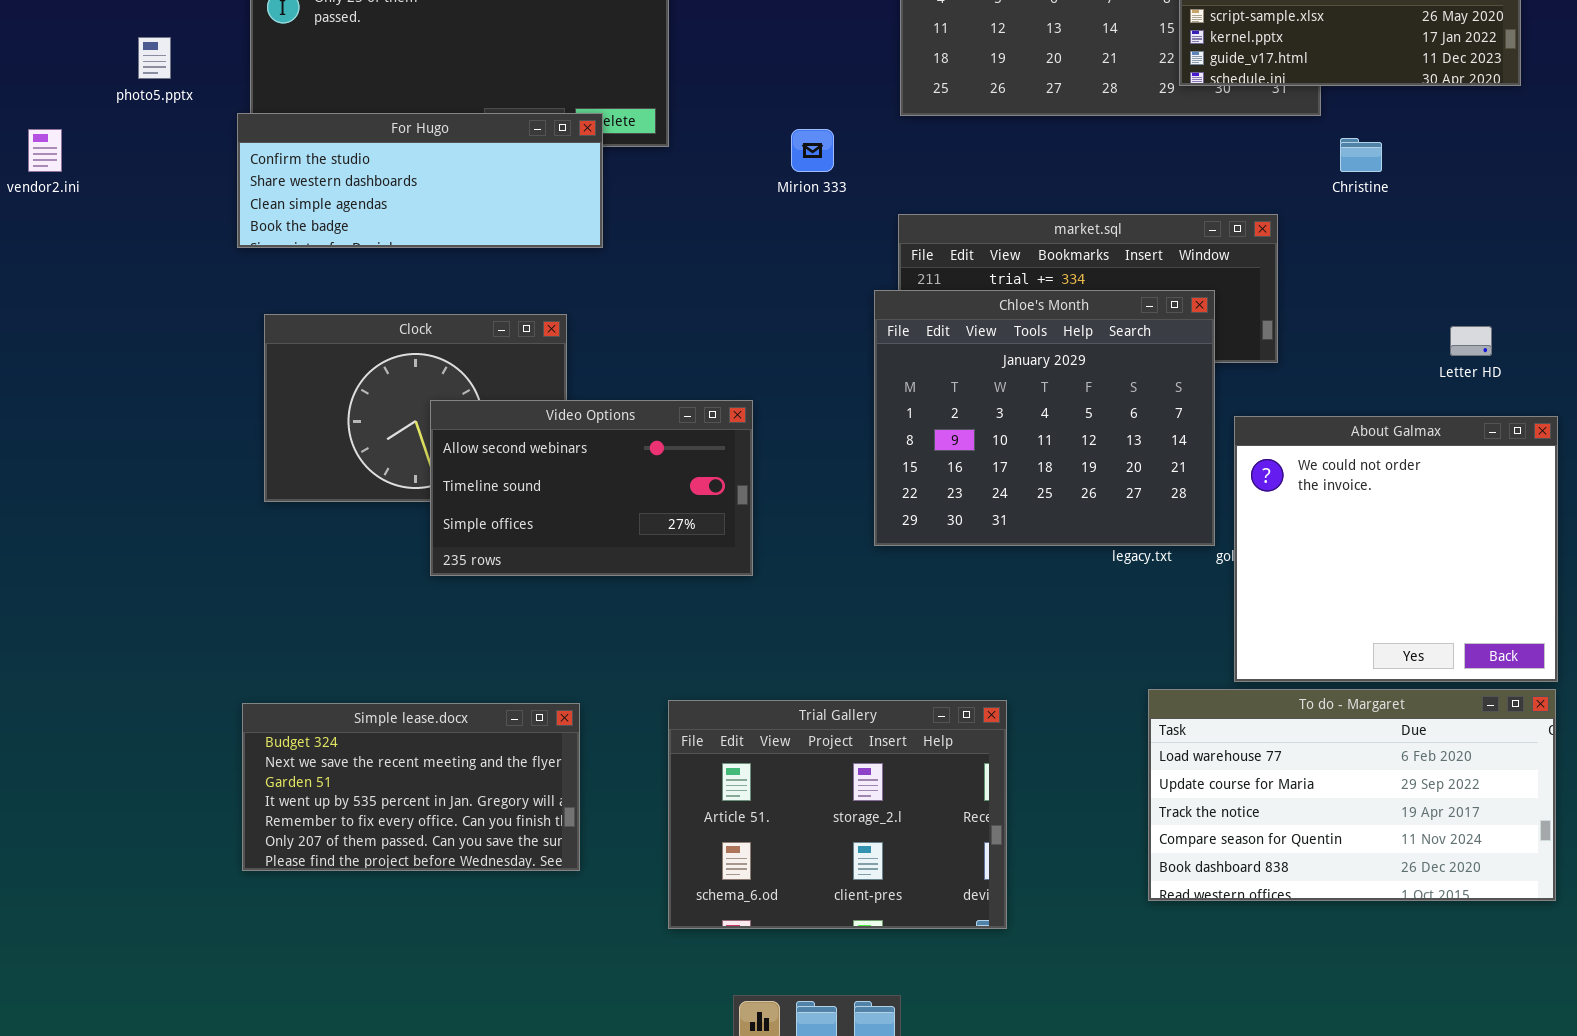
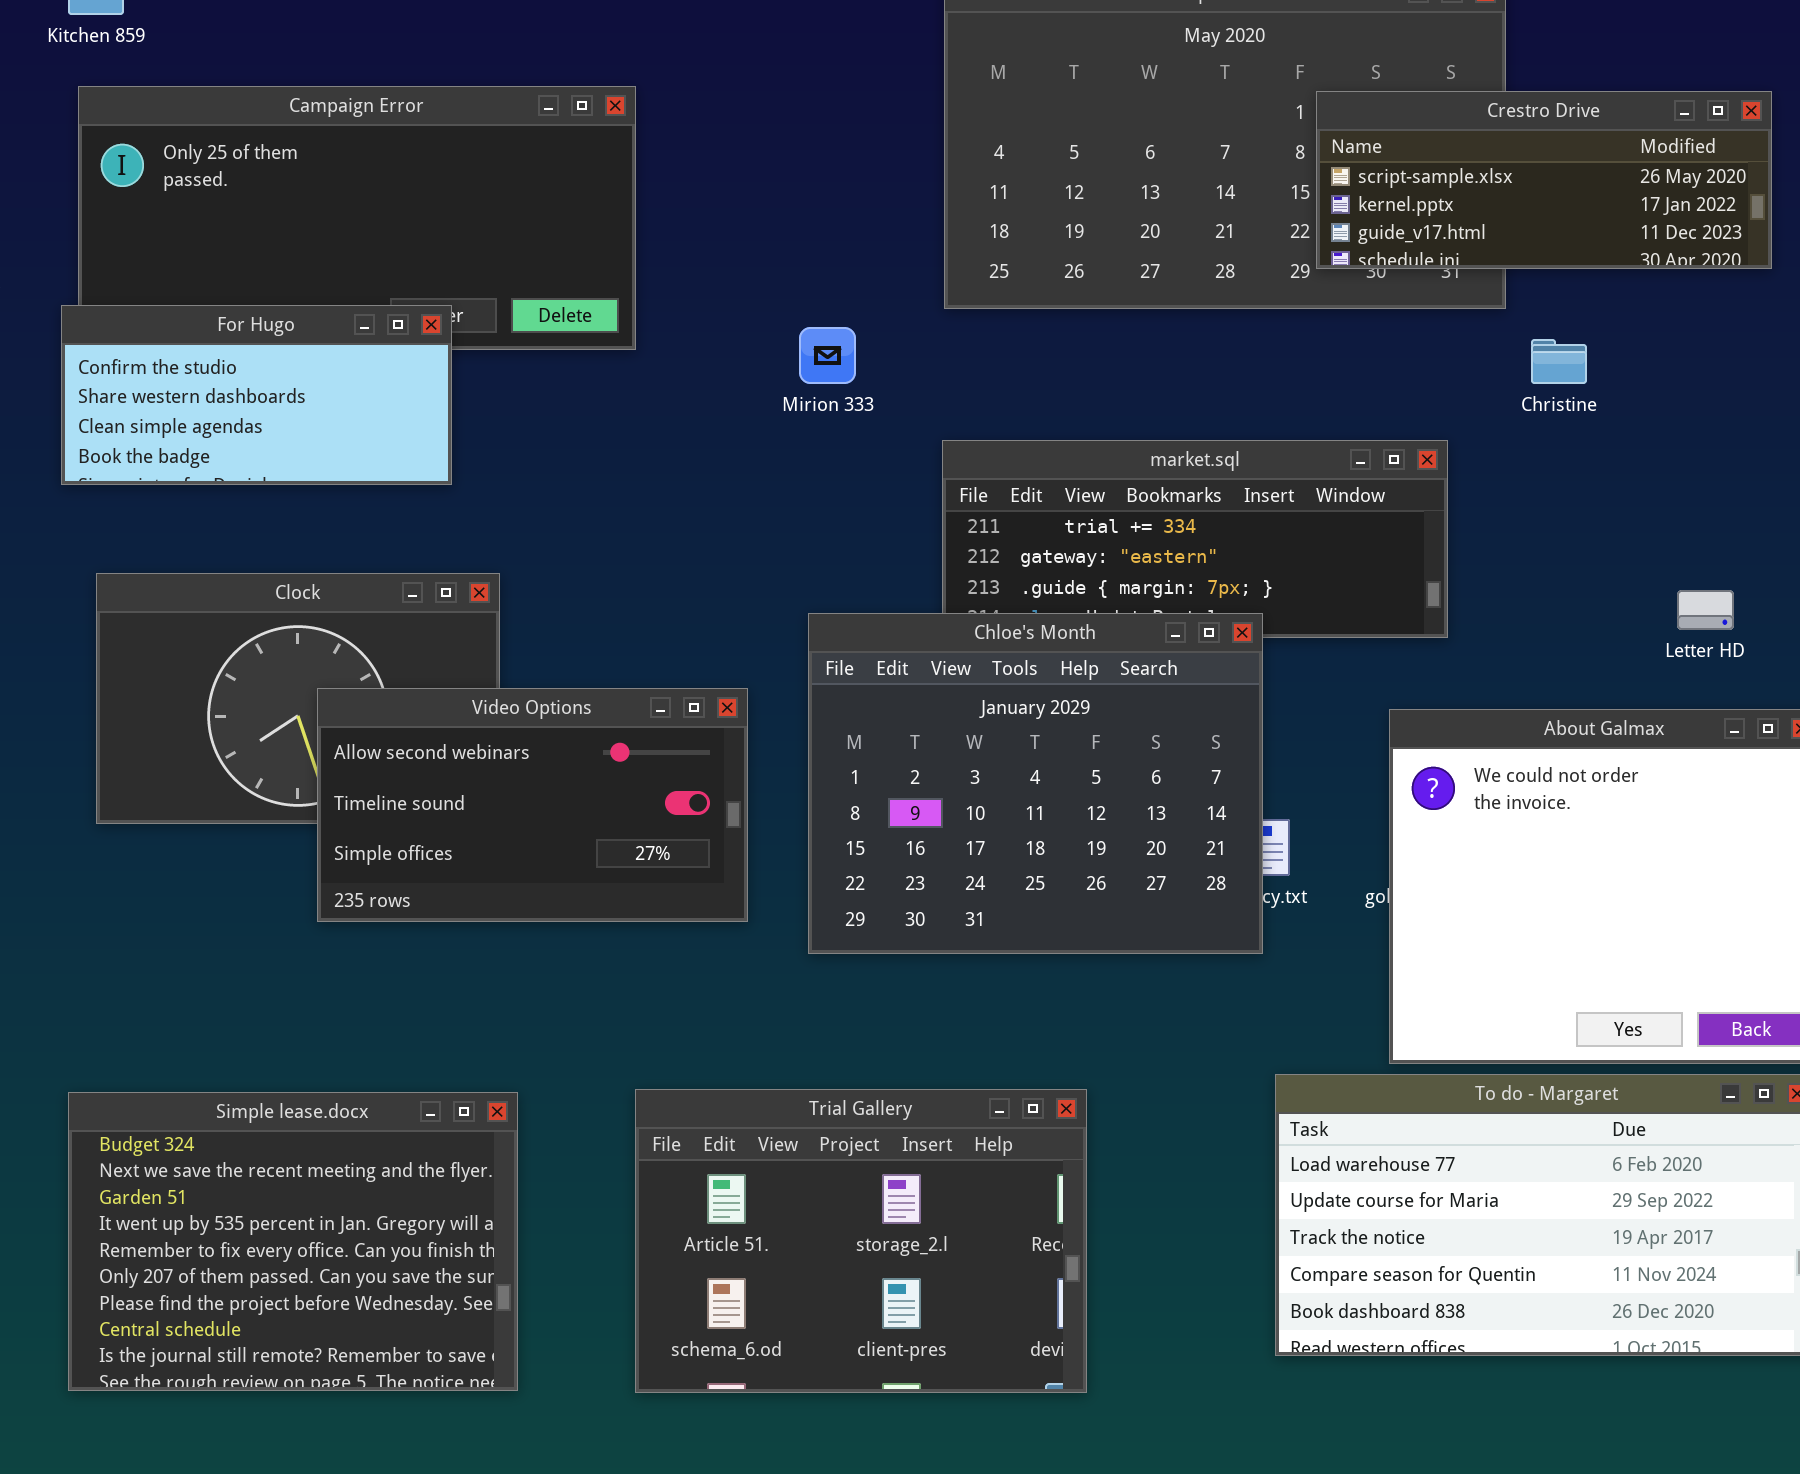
For Hugo: [237,113,603,248] -> [61,305,452,485], resized
Chloe's Month: [874,290,1215,546] -> [808,613,1263,954], moved
Simple lease.docx: [242,703,580,871] -> [68,1092,518,1391], resized

